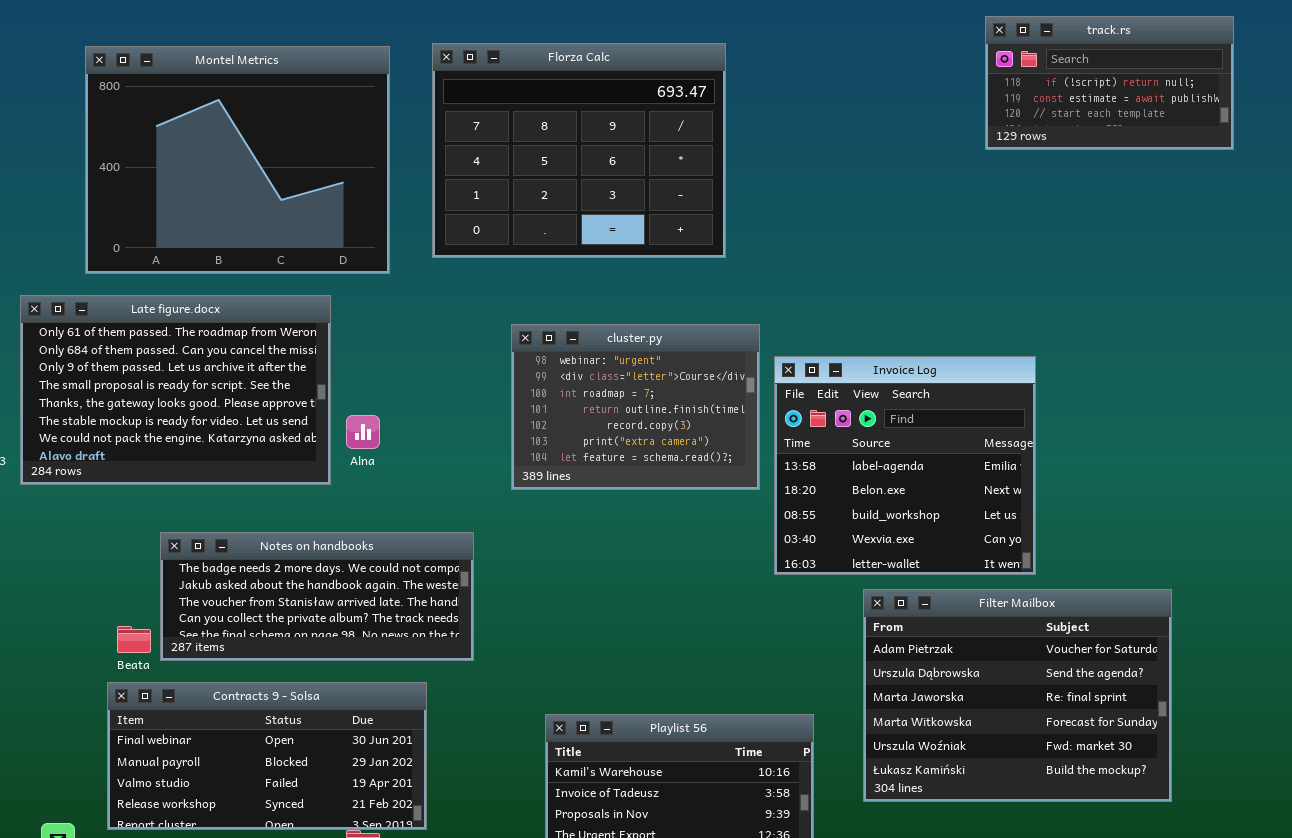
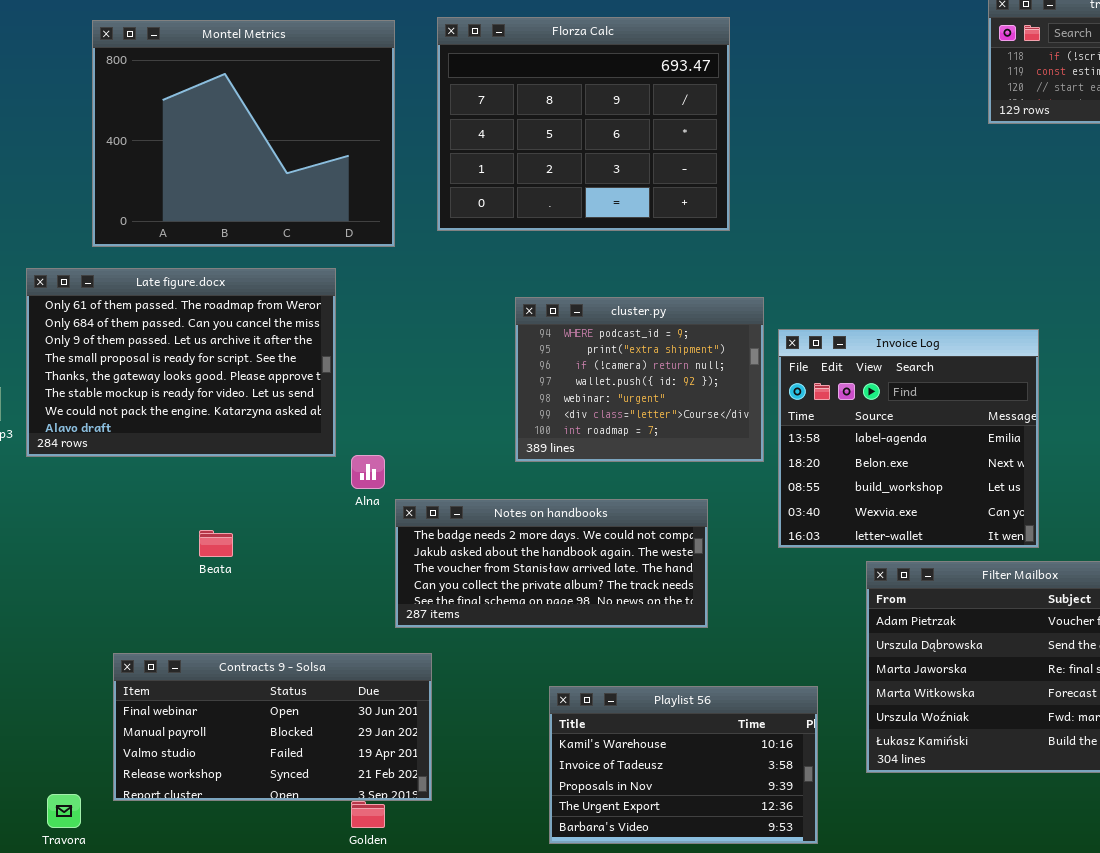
cluster.py: [511,324,760,490] -> [515,297,764,462], scrolled up 4 rows
Alna: [346,415,380,449] -> [351,455,385,489], moved
Notes on handbooks: [160,532,474,661] -> [395,499,708,628], moved
Beata: [117,626,151,653] -> [199,530,233,557], moved

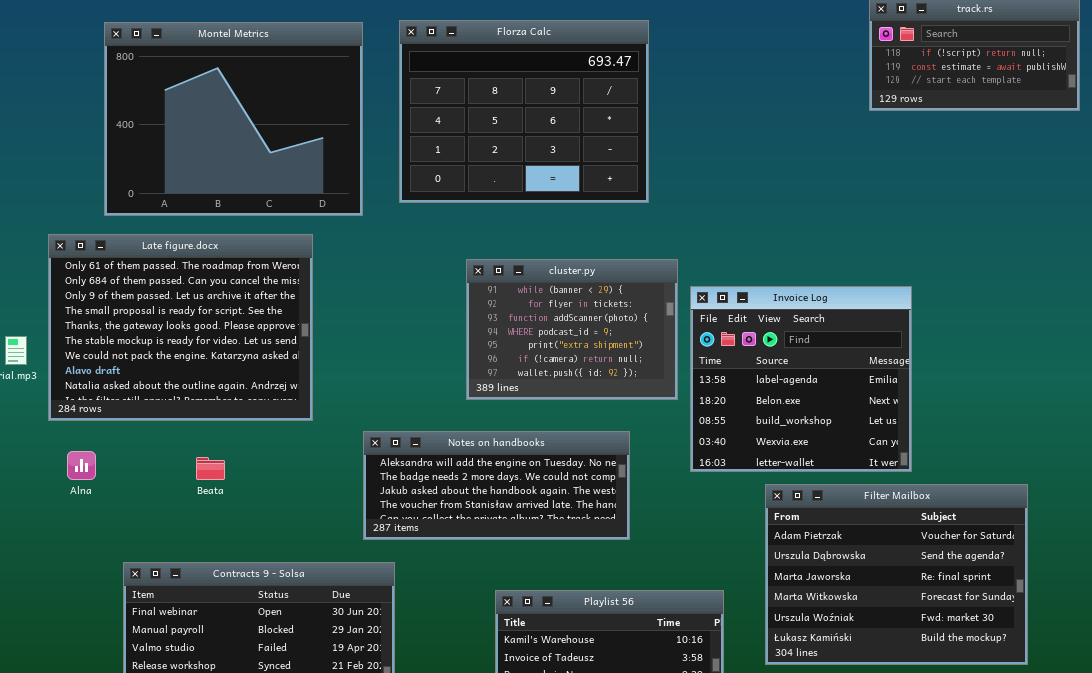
Late figure.docx: [26,268,336,457] -> [48,234,313,421], resized
cluster.py: [515,297,764,462] -> [466,259,678,400], scrolled up 3 rows
Alna: [351,455,385,489] -> [67,451,96,480], moved
Notes on handbooks: [395,499,708,628] -> [363,431,630,540], scrolled up 1 row

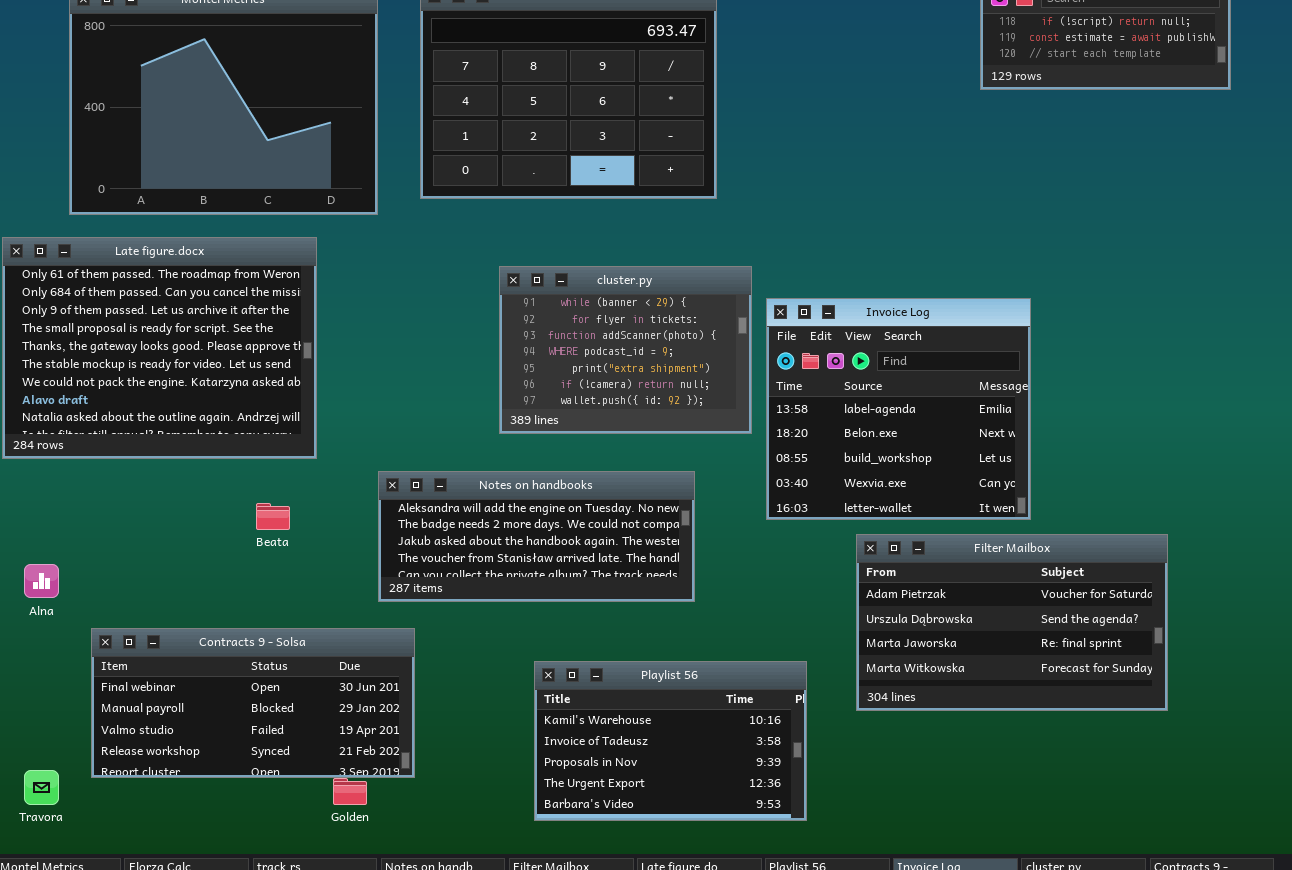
Alna: [67,451,96,480] -> [24,564,59,598], moved
Beata: [196,457,225,480] -> [256,503,290,530], moved
Filter Mailbox: [765,484,1028,665] -> [856,534,1168,711], resized

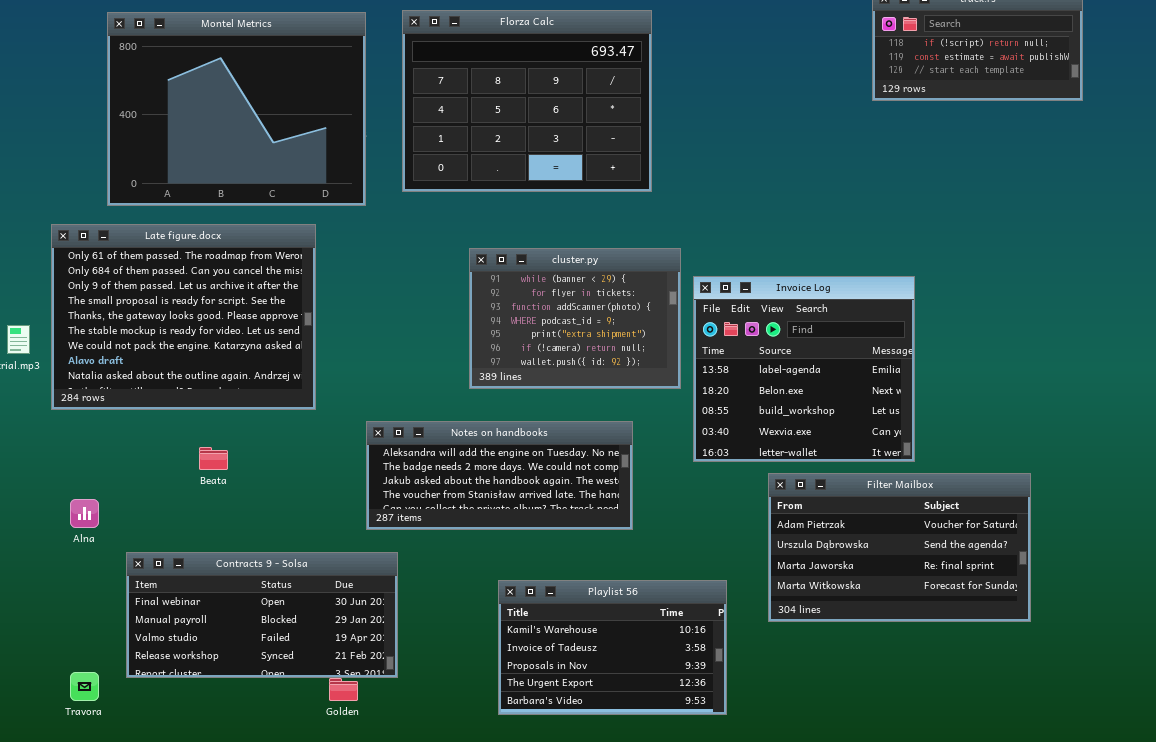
Beata: [256,503,290,530] -> [199,447,228,470], moved

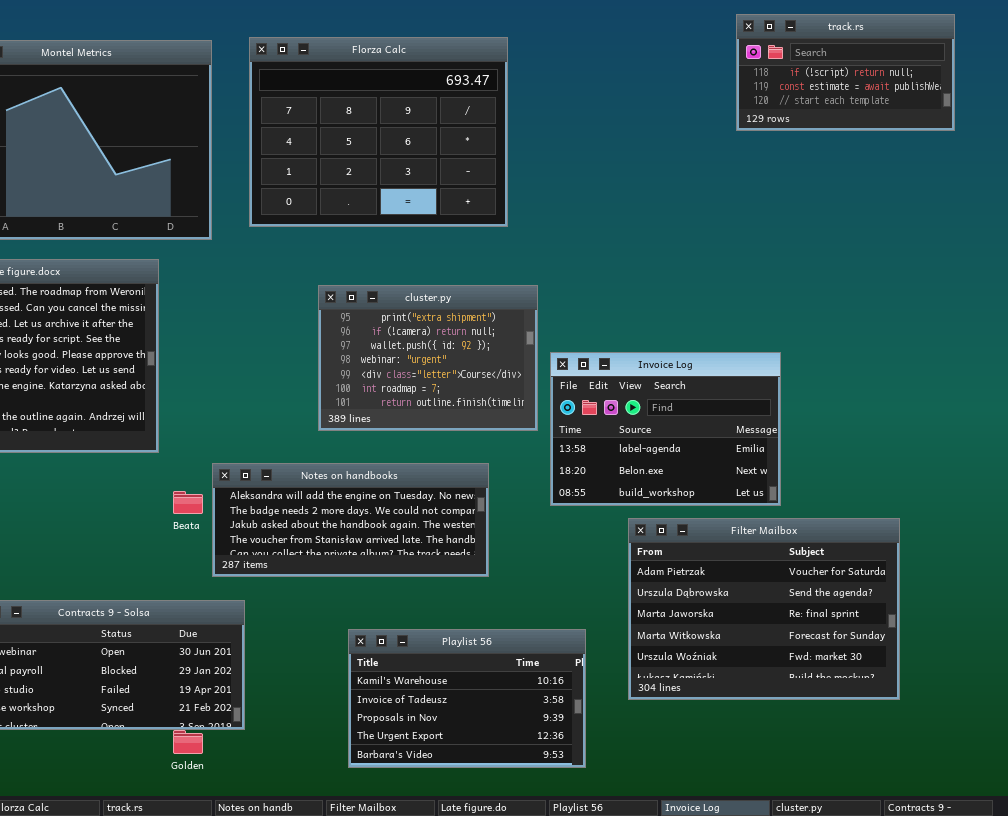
cluster.py: [469,248,681,389] -> [318,285,538,431], scrolled down 4 rows
Invoice Log: [693,276,915,462] -> [550,352,781,506], resized
Beata: [199,447,228,470] -> [173,491,203,514], moved
Filter Mailbox: [768,473,1031,622] -> [628,518,900,700], resized

